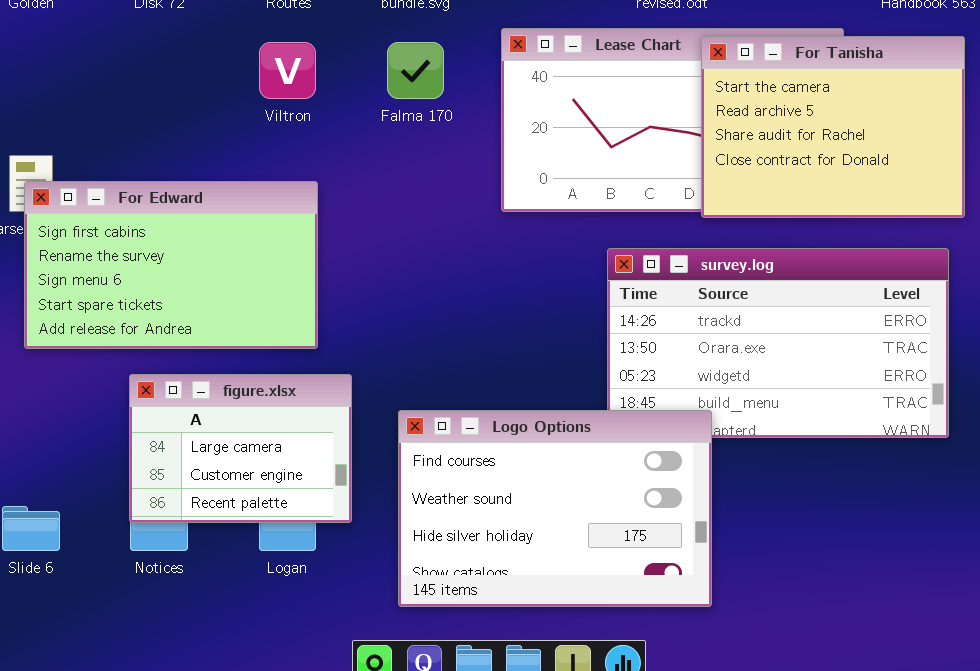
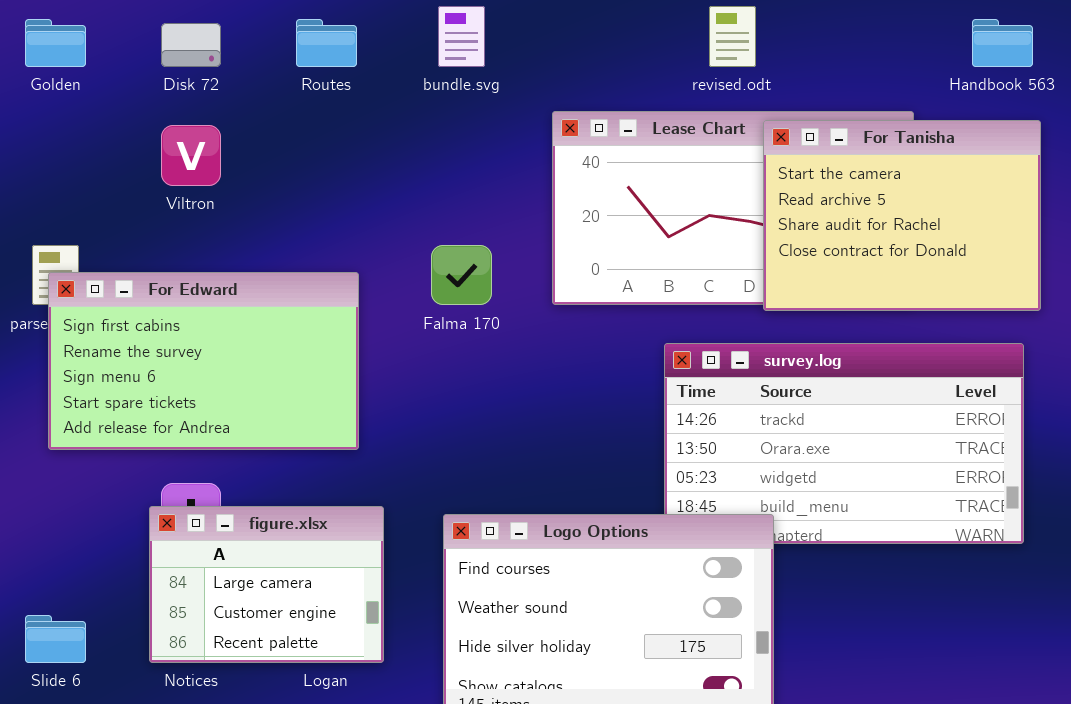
Viltron: [259,42,316,99] -> [161,125,221,186], moved
Falma 170: [387,42,444,99] -> [431,245,492,305], moved
figure.xlsx: [129,374,352,523] -> [149,506,384,663], moved

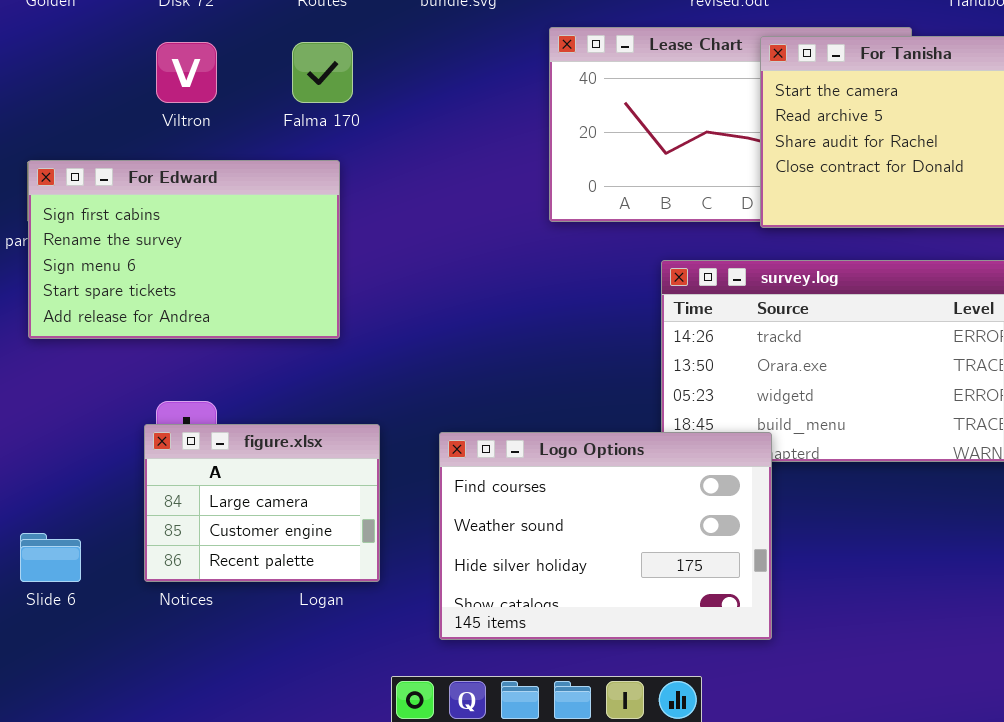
Falma 170: [431,245,492,305] -> [292,42,353,103], moved
For Edward: [48,272,359,450] -> [28,160,340,339], moved

